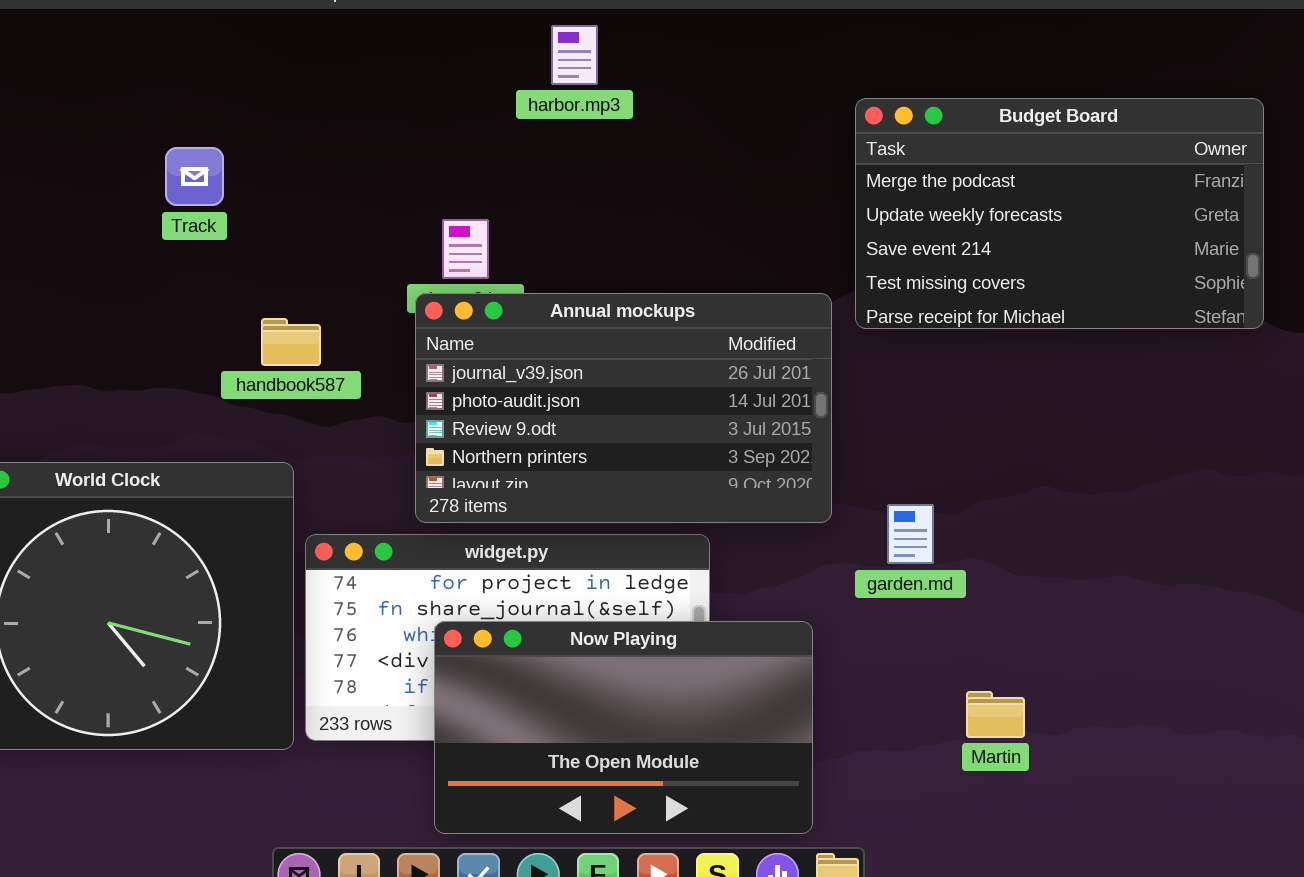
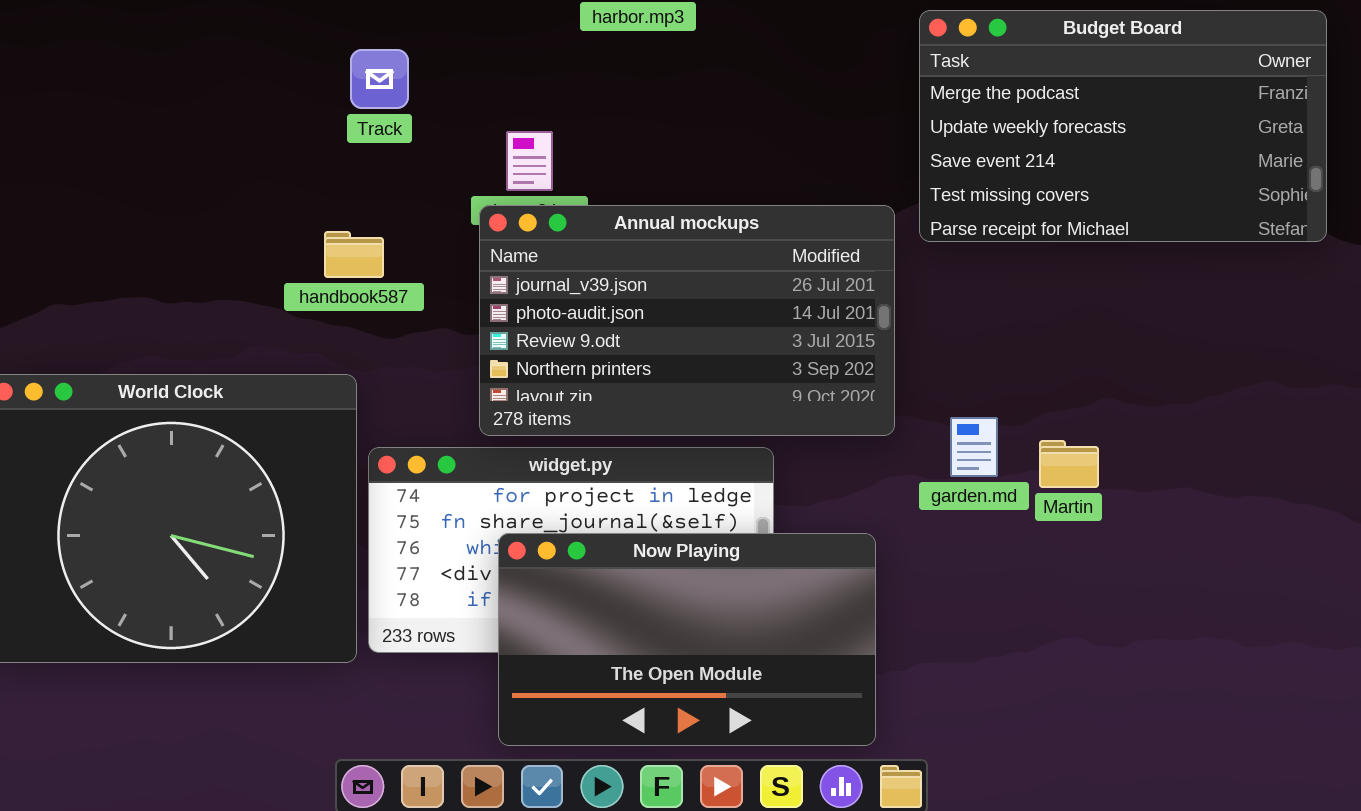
Track: [165,147,224,206] -> [350,49,409,109], moved
Martin: [966,691,1025,738] -> [1039,440,1099,488], moved

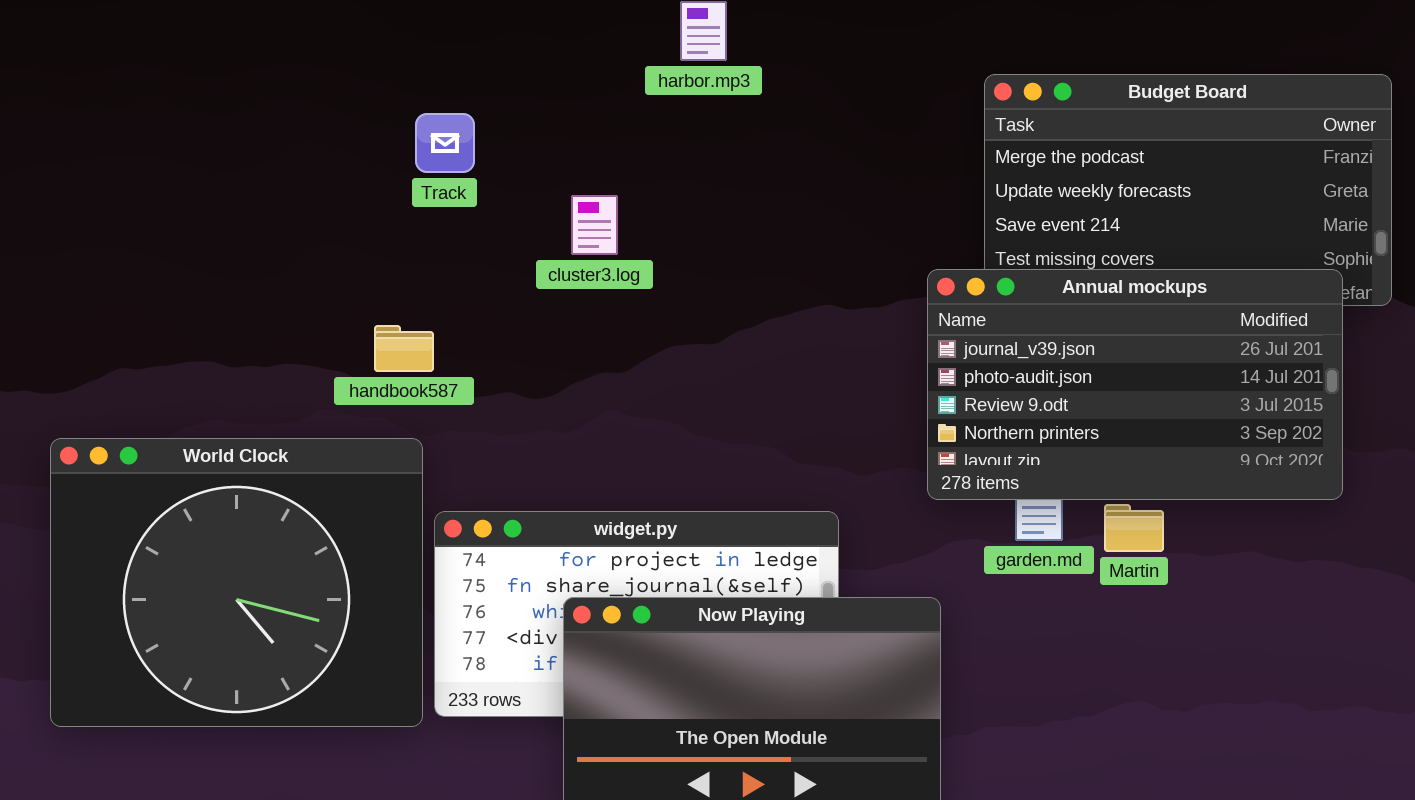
Annual mockups: [479,205,895,436] -> [927,269,1343,500], moved
handbook587: [324,231,384,278] -> [374,325,434,372], moved

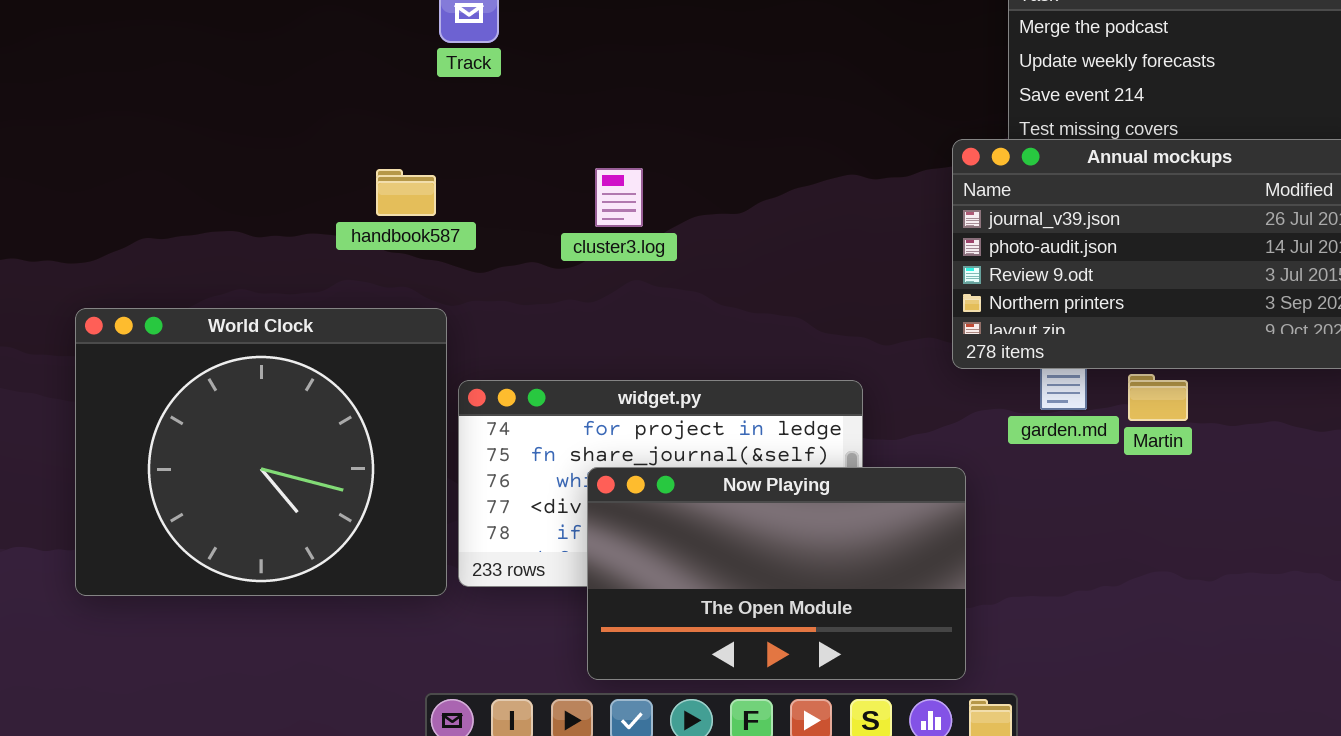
cluster3.log: [571,195,618,255] -> [595,168,643,227], moved
handbook587: [374,325,434,372] -> [376,169,436,216], moved

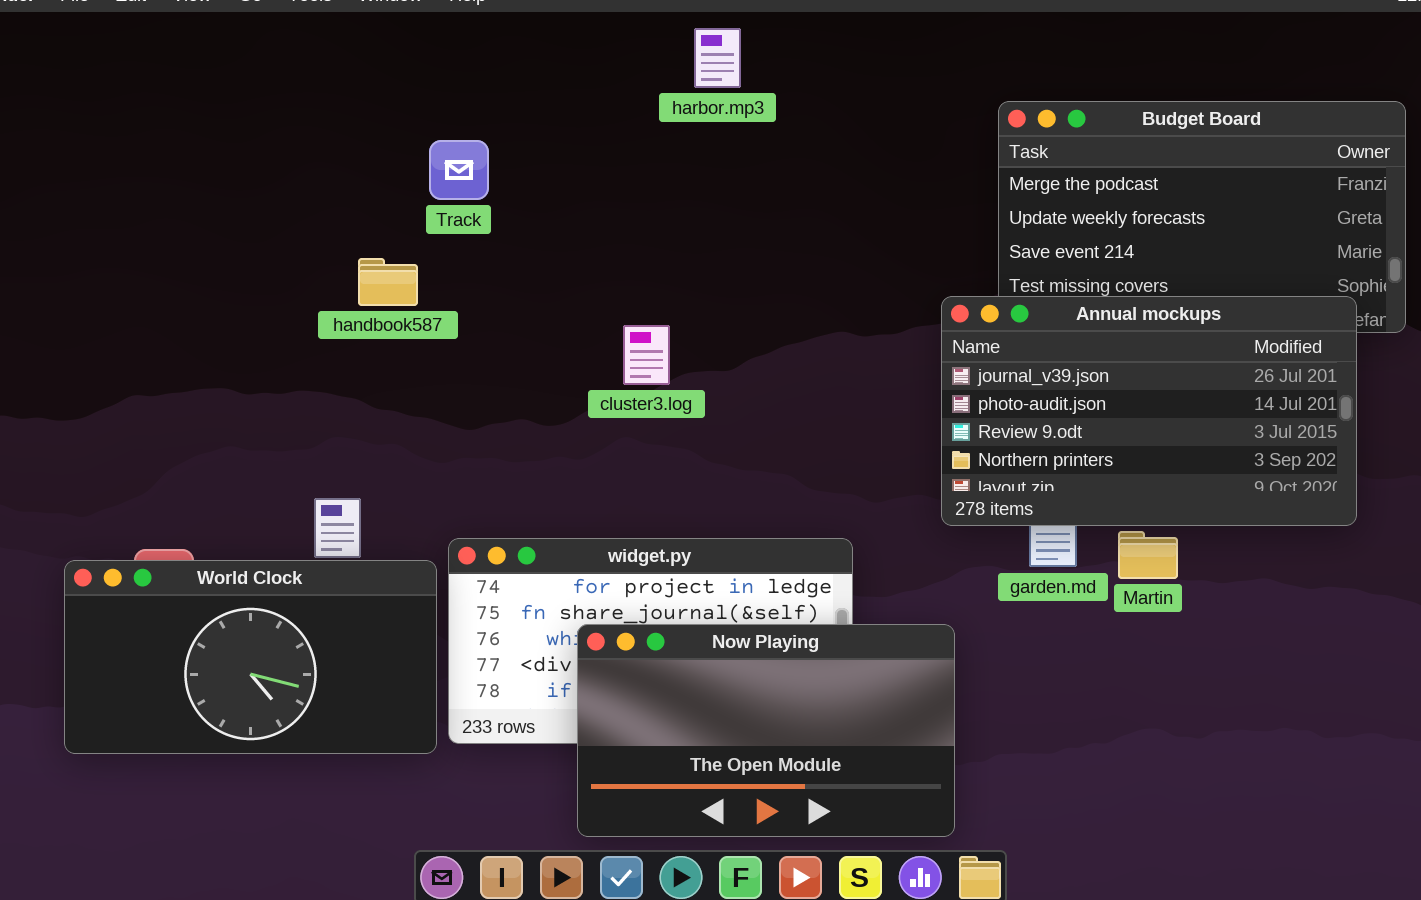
cluster3.log: [595,168,643,227] -> [623,325,670,385], moved
handbook587: [376,169,436,216] -> [358,258,418,306], moved
World Clock: [75,308,447,596] -> [64,560,437,754], resized

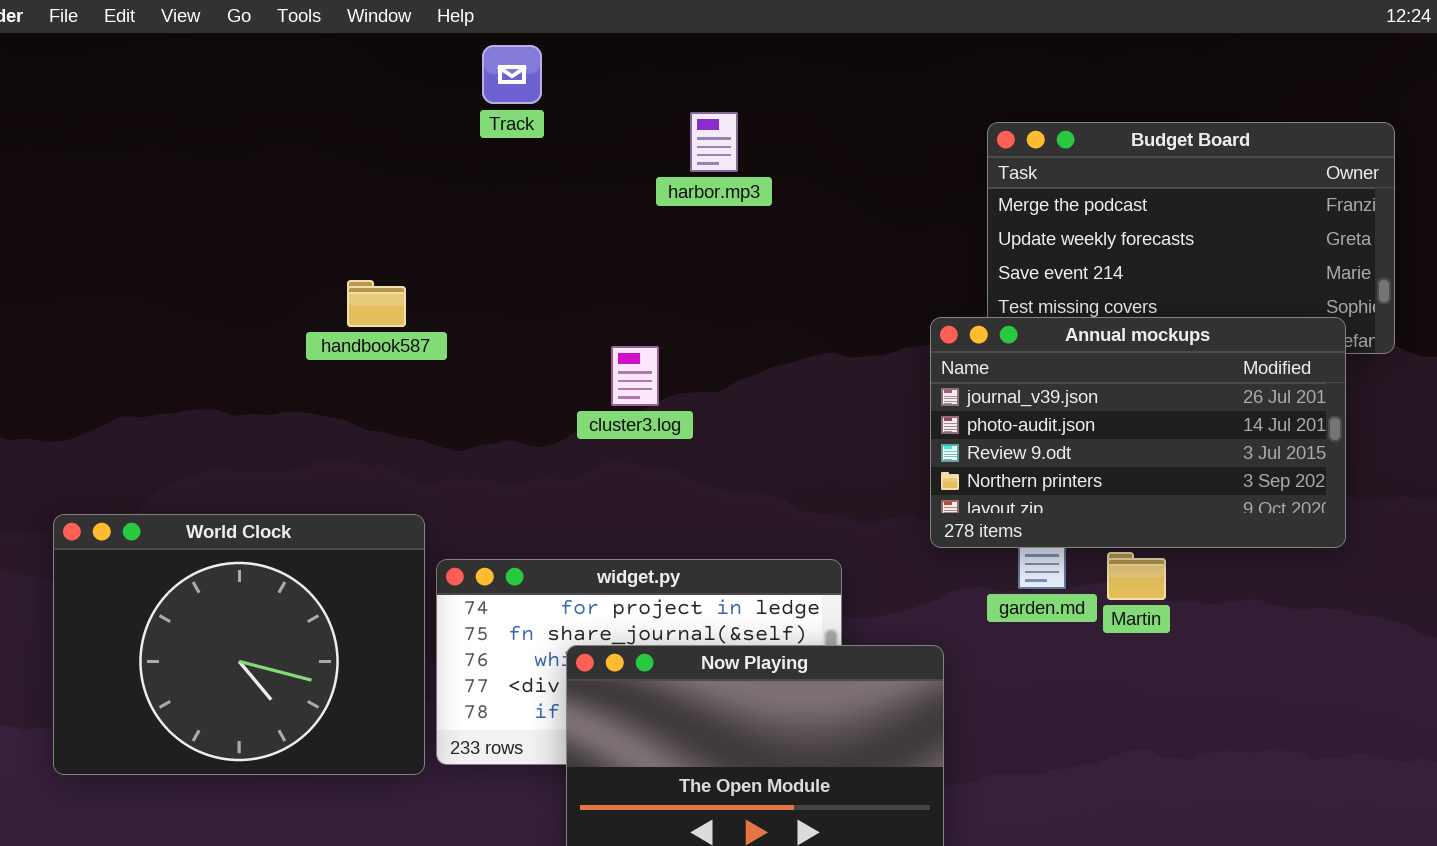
harbor.mp3: [694,28,741,88] -> [690,112,738,172], moved
Track: [429,140,489,200] -> [482,45,542,104], moved
World Clock: [64,560,437,754] -> [53,514,425,775], resized

